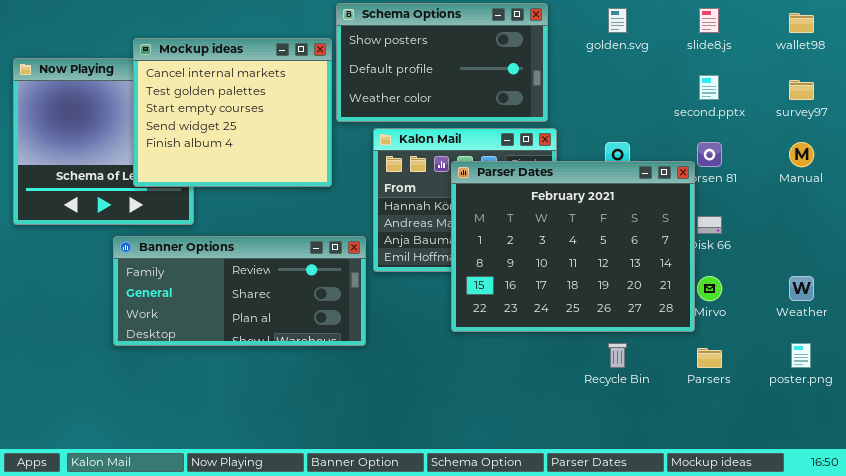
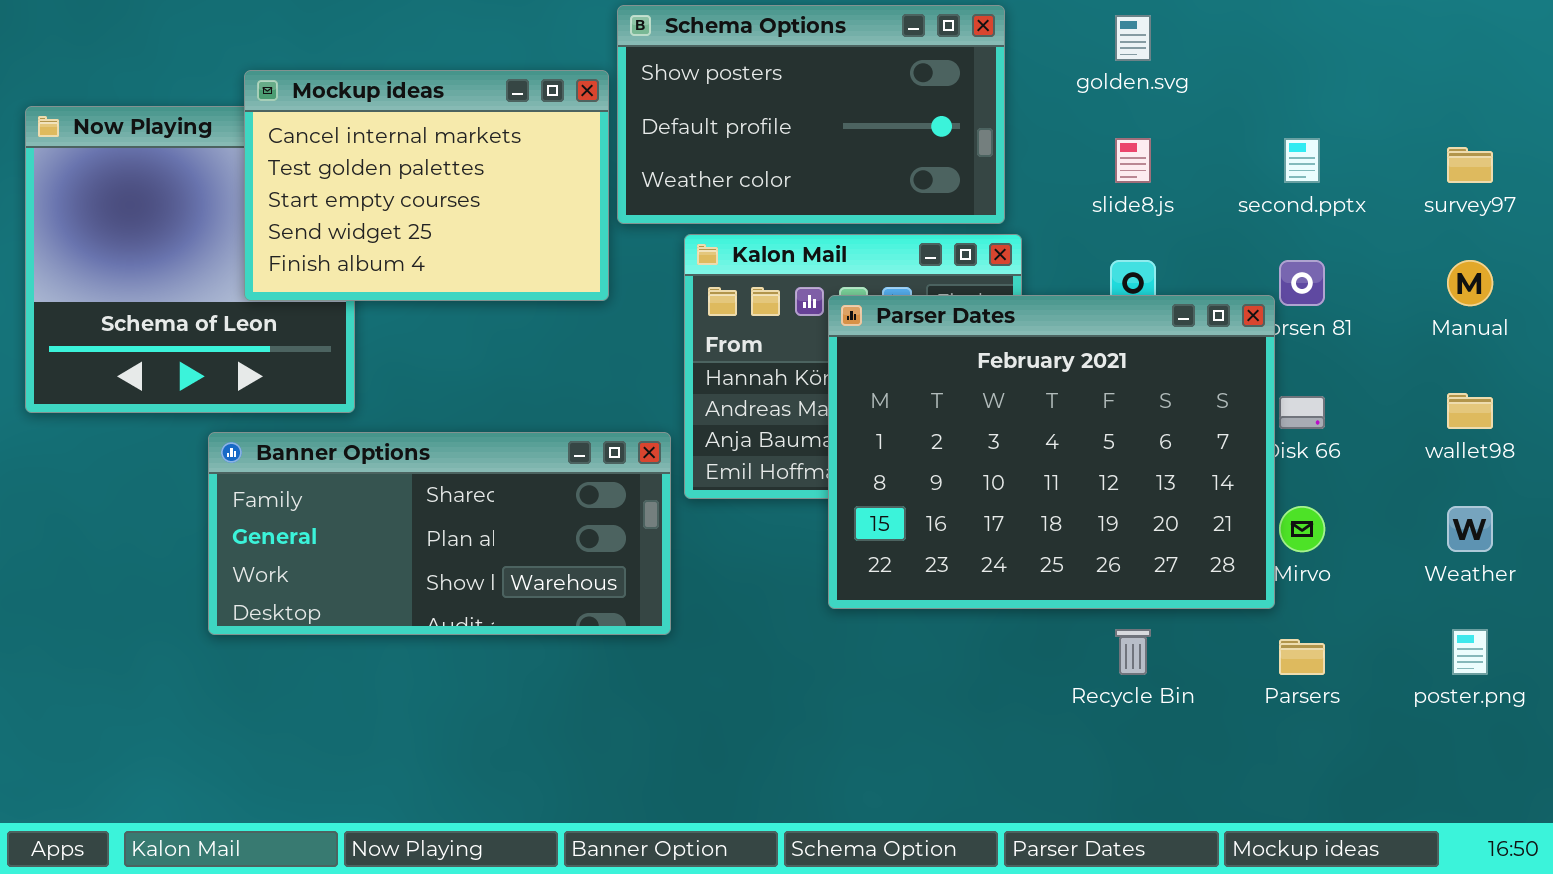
slide8.js: [699,8,719,33] -> [1115,138,1151,183], moved
wallet98: [789,13,814,33] -> [1447,393,1493,429], moved
Mockup ideas: [133,38,332,187] -> [244,70,609,301], resized
Banner Options: [113,236,366,346] -> [208,432,671,635], scrolled down 1 row

